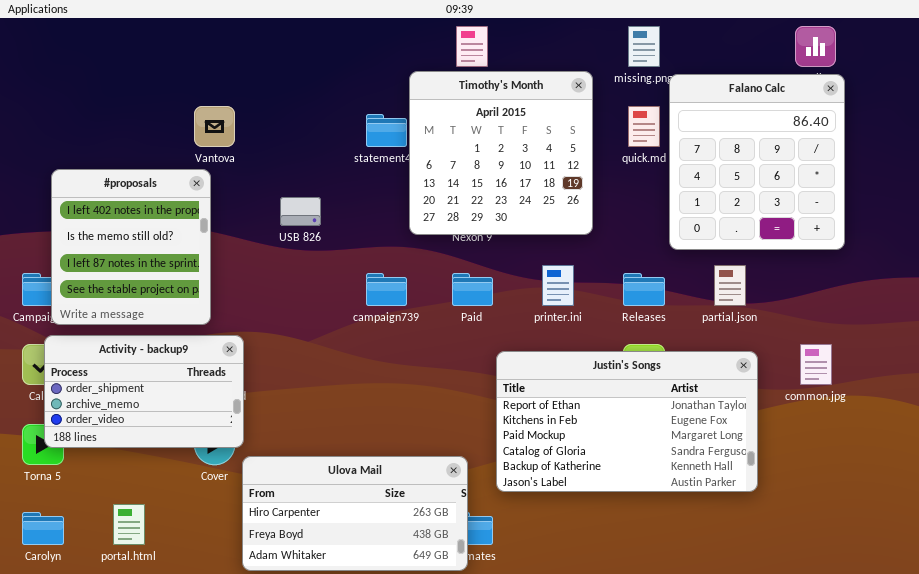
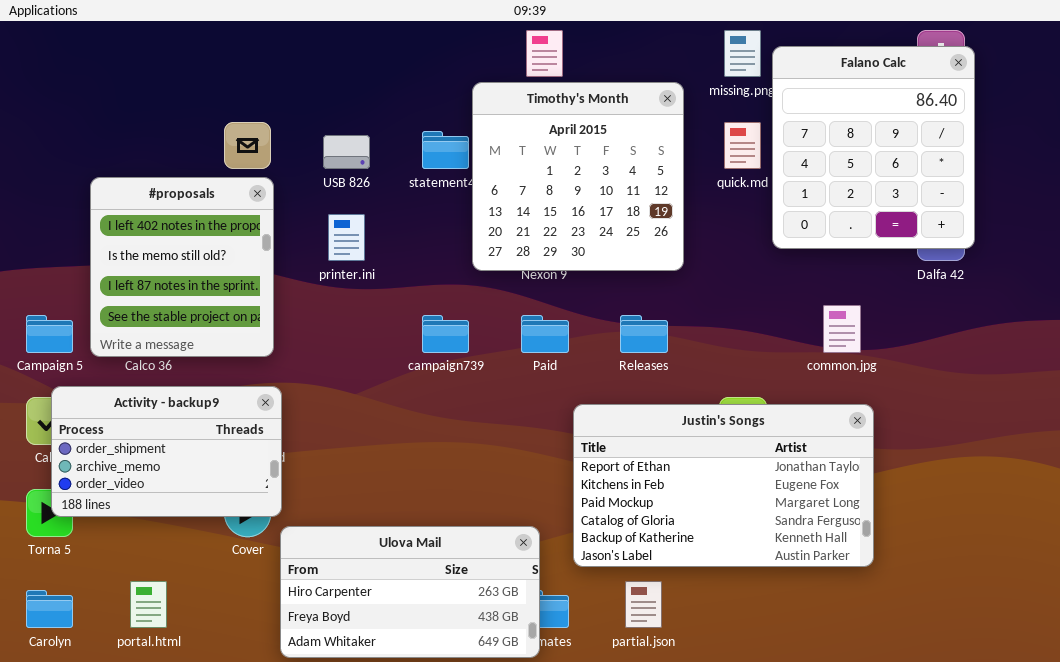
Falano Calc: [669,74,845,250] -> [772,46,975,249], moved
#proposals: [51,169,211,325] -> [90,177,274,357], moved
USB 826: [280,197,321,226] -> [323,135,370,169], moved
printer.ini: [542,265,574,306] -> [328,214,365,261], moved
partial.json: [714,265,746,306] -> [625,581,662,628], moved
Releases: [623,273,665,306] -> [620,315,668,353], moved
common.jpg: [800,344,832,385] -> [823,305,861,353], moved

